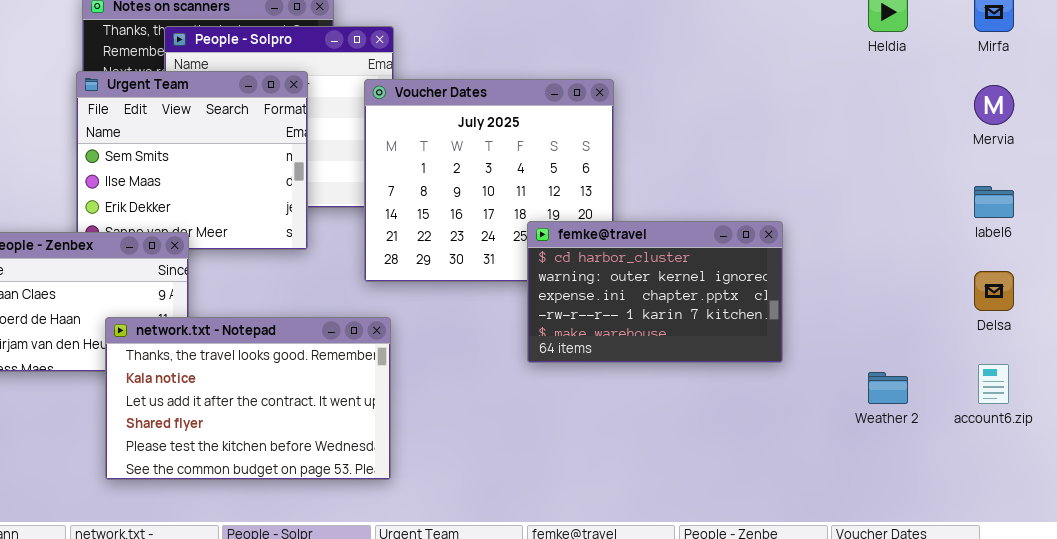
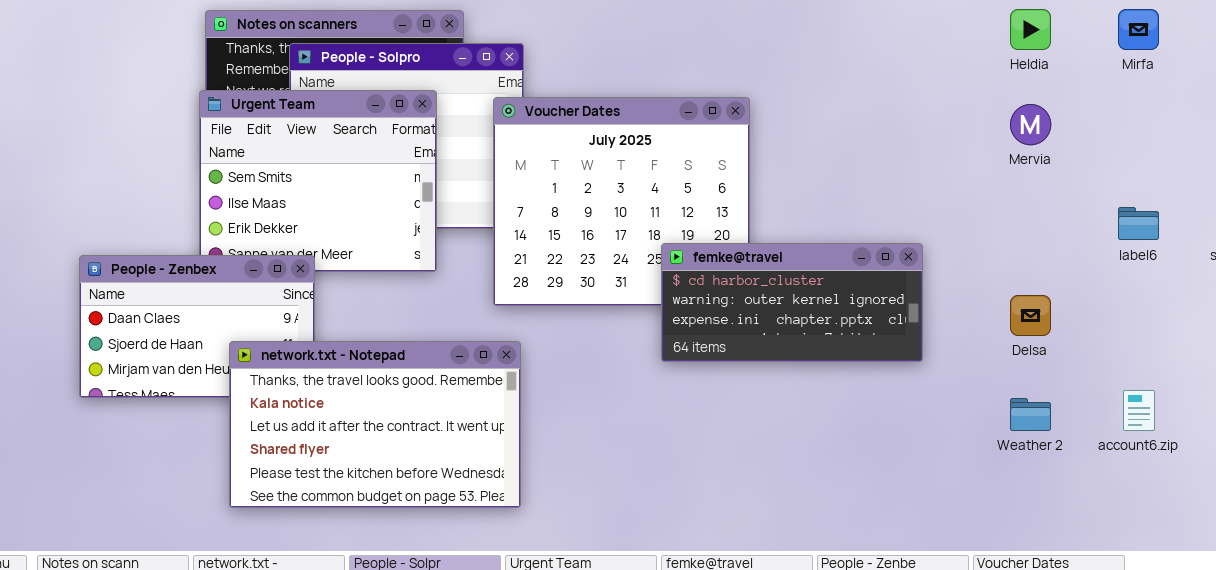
Mervia: [974,85,1014,125] -> [1010,104,1051,145], moved
femke@travel: [527,221,783,363] -> [661,243,923,362], resized
Delsa: [974,271,1014,311] -> [1010,295,1051,336], moved

